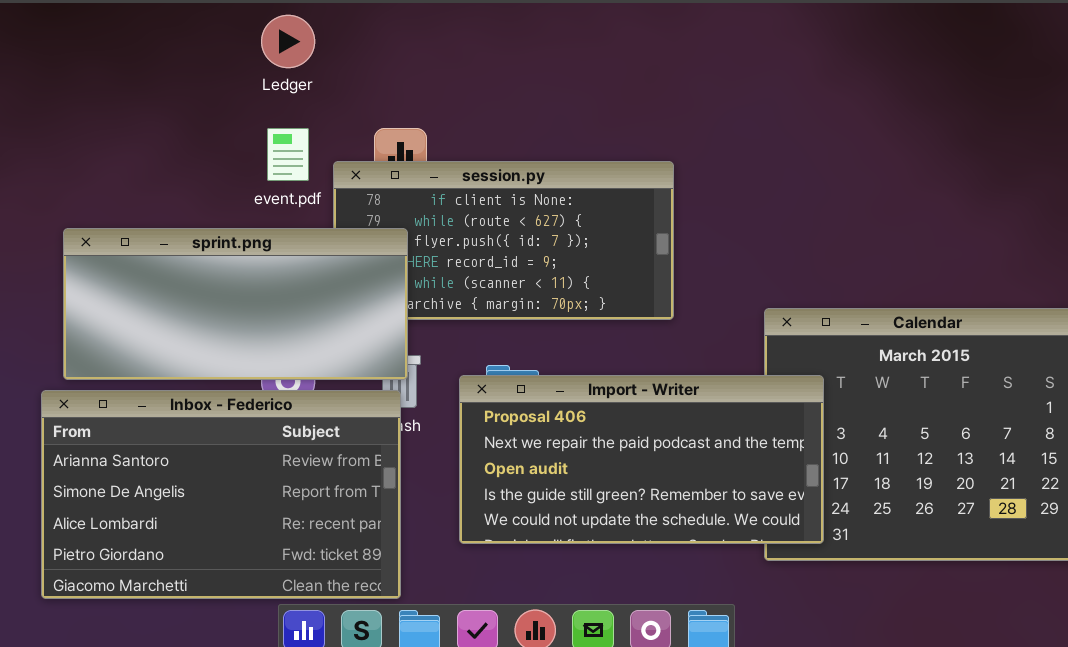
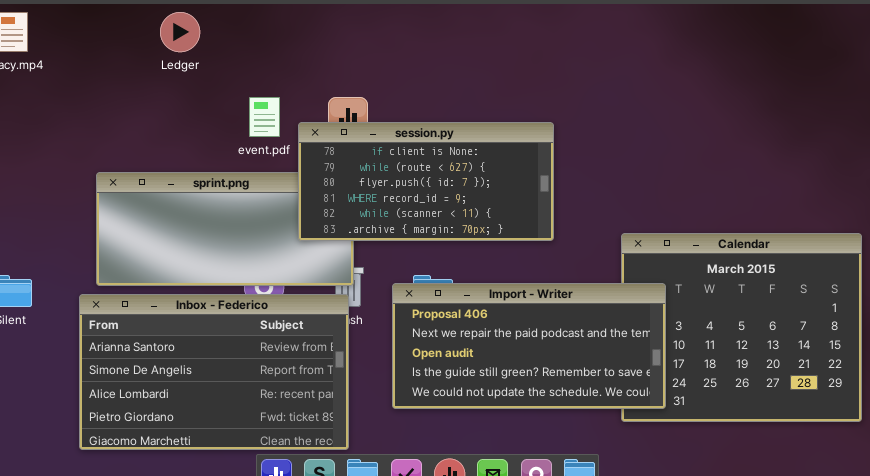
Ledger: [261,15,315,68] -> [160,12,200,52], moved
session.py: [333,161,674,320] -> [298,122,554,241], raised

